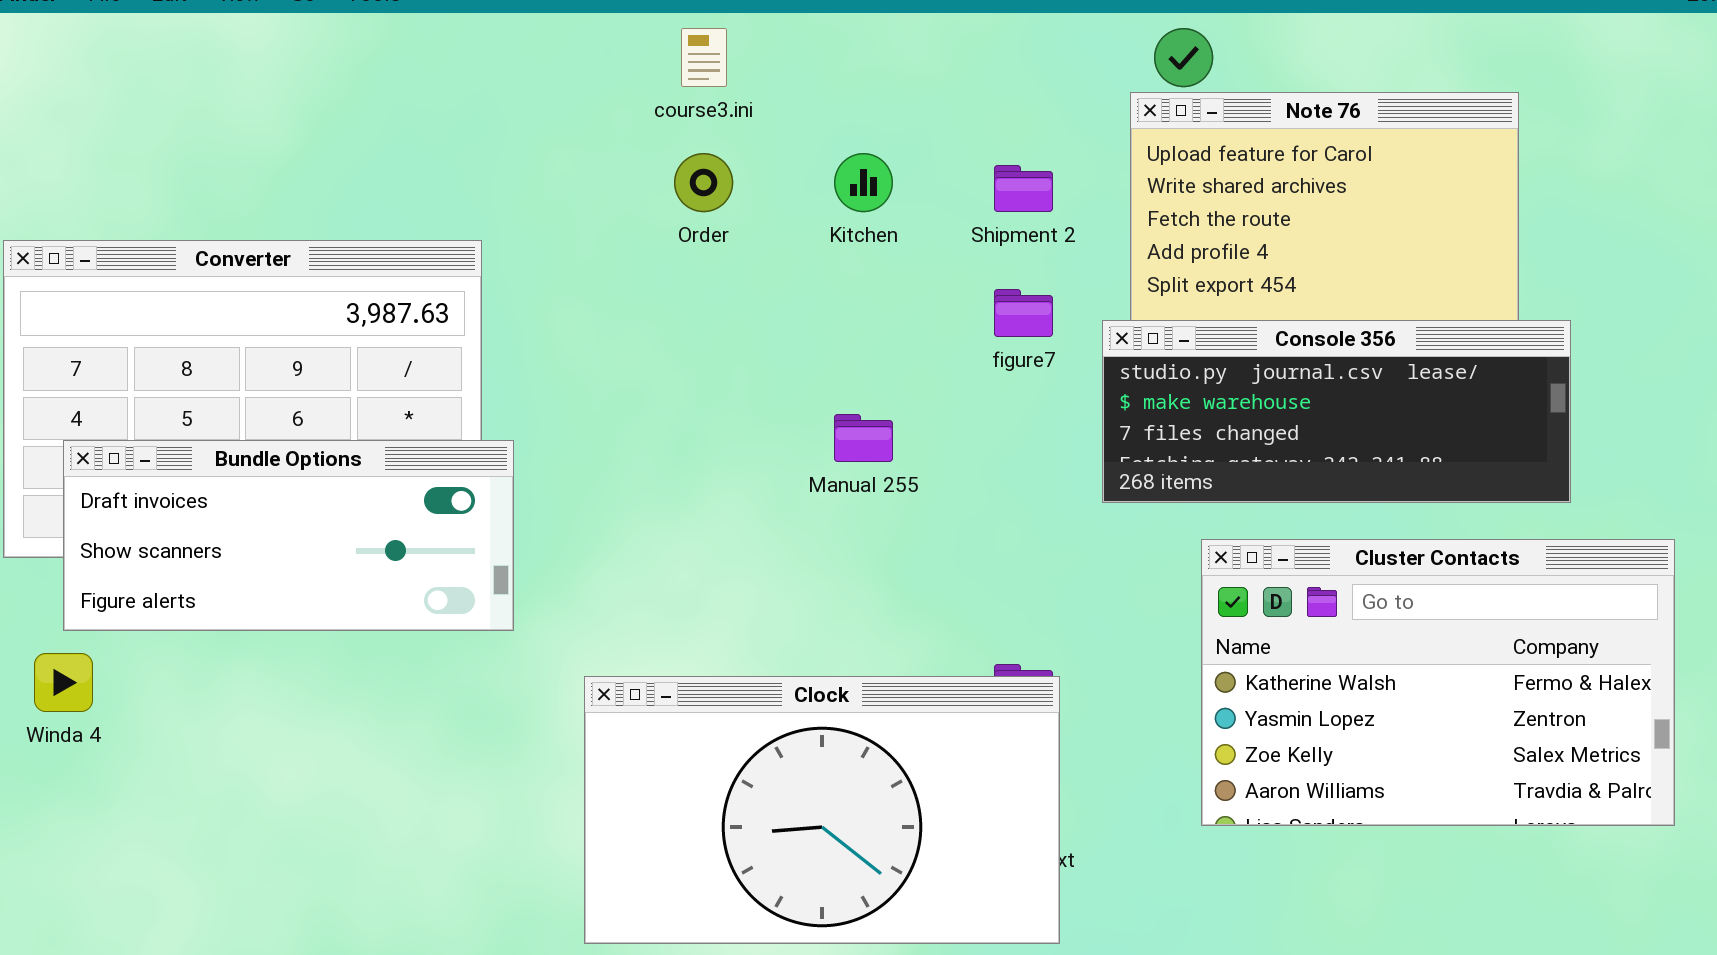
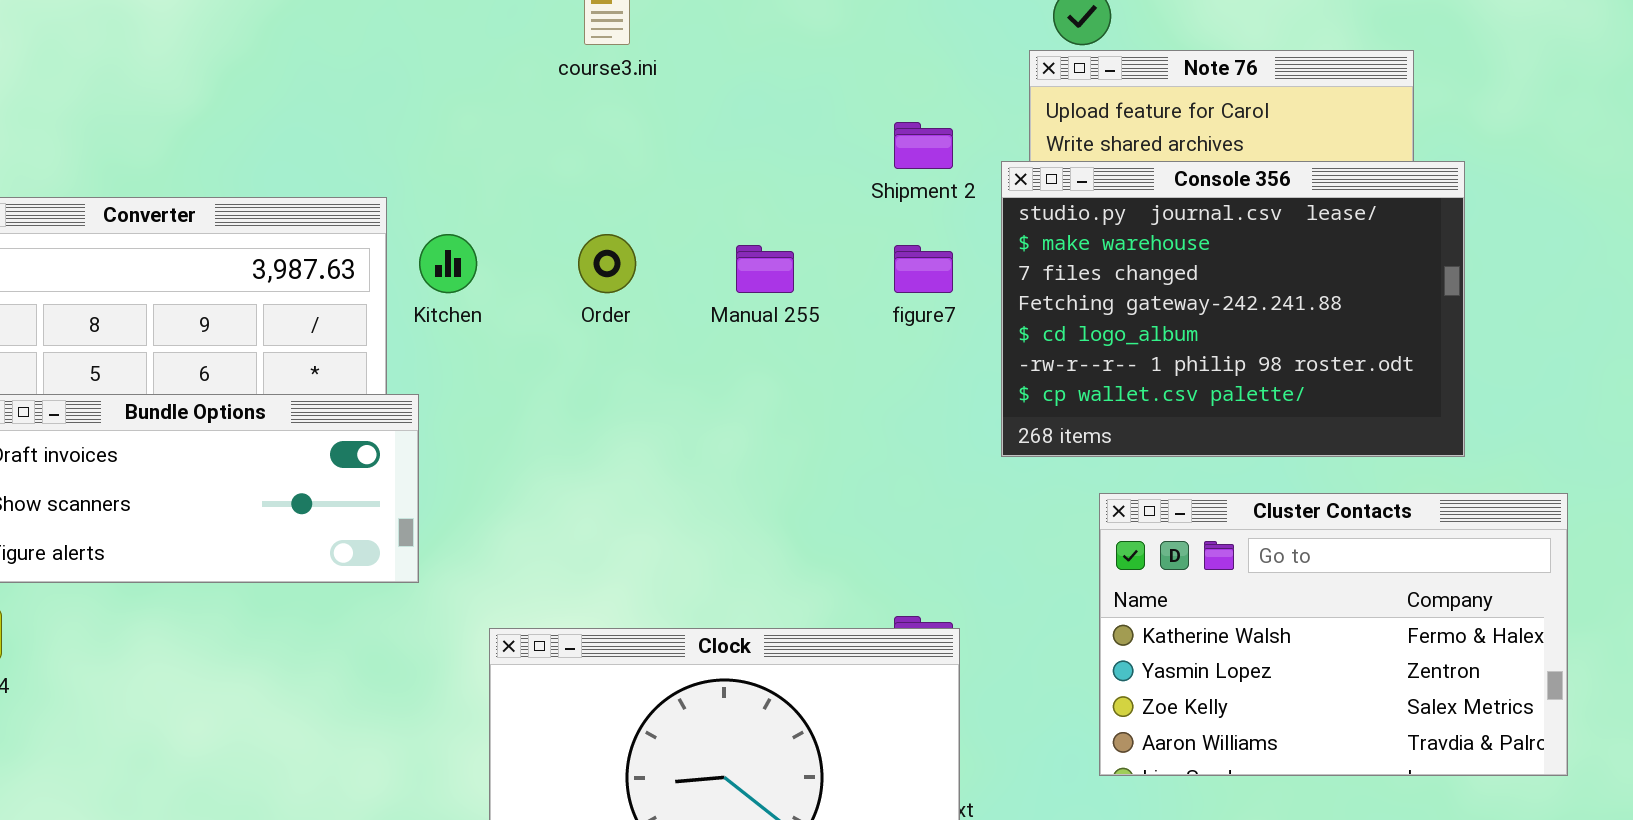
Order: [674,153,733,212] -> [578,234,636,293], moved
Kitchen: [834,153,893,212] -> [419,234,477,293], moved
Console 356: [1102,320,1571,503] -> [1001,161,1465,457], resized
Manual 255: [834,414,893,462] -> [736,245,794,293], moved

